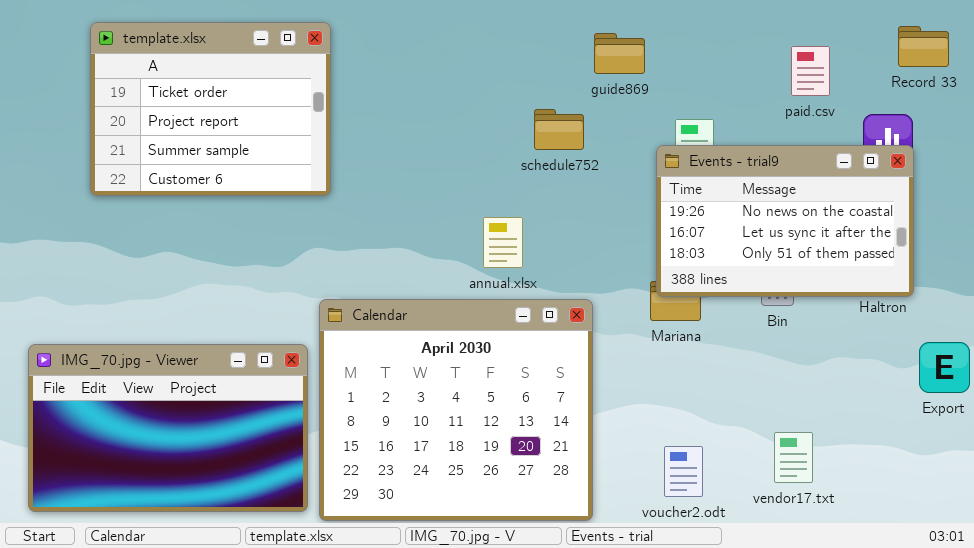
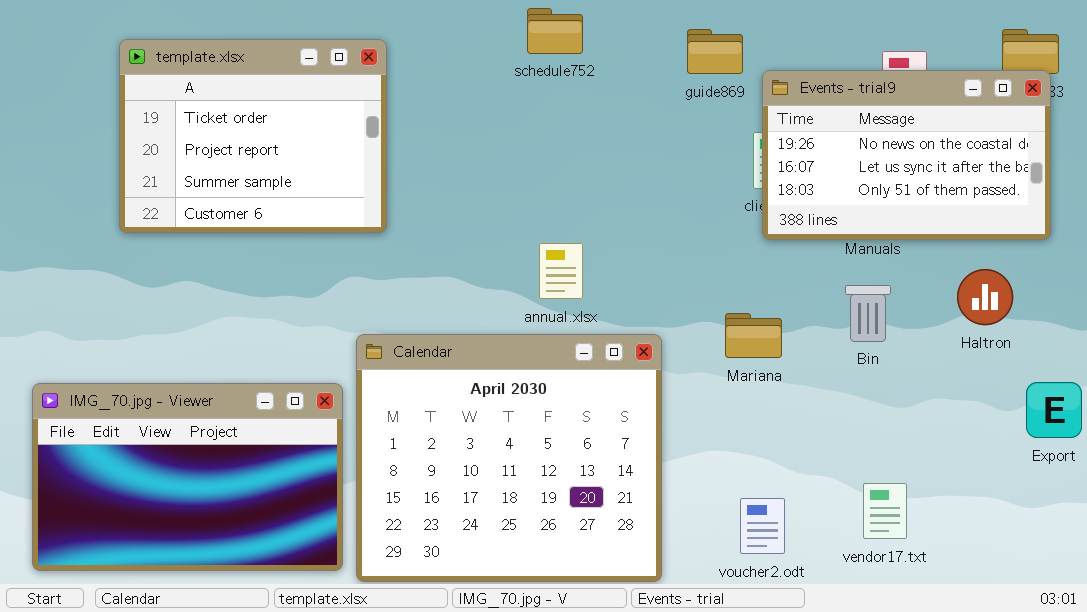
template.xlsx: [90,22,331,196] -> [119,39,387,233], moved
guide869: [594,33,645,74] -> [687,29,743,74], moved
schedule752: [534,109,584,150] -> [527,8,583,54], moved
Events - trial9: [656,145,914,297] -> [762,70,1051,240], moved

